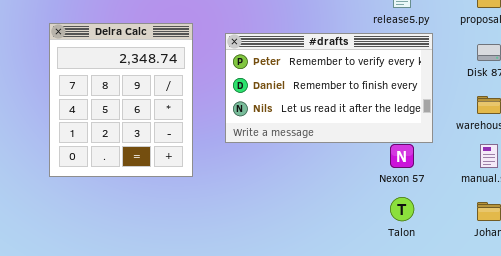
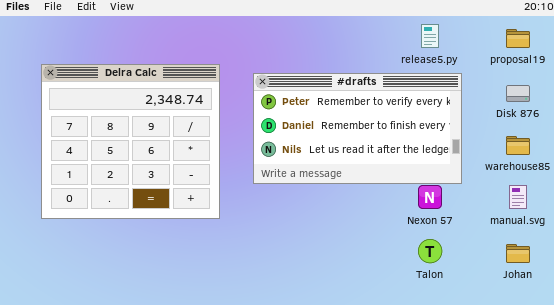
Delra Calc: [49,23,193,177] -> [41,64,220,219], resized

